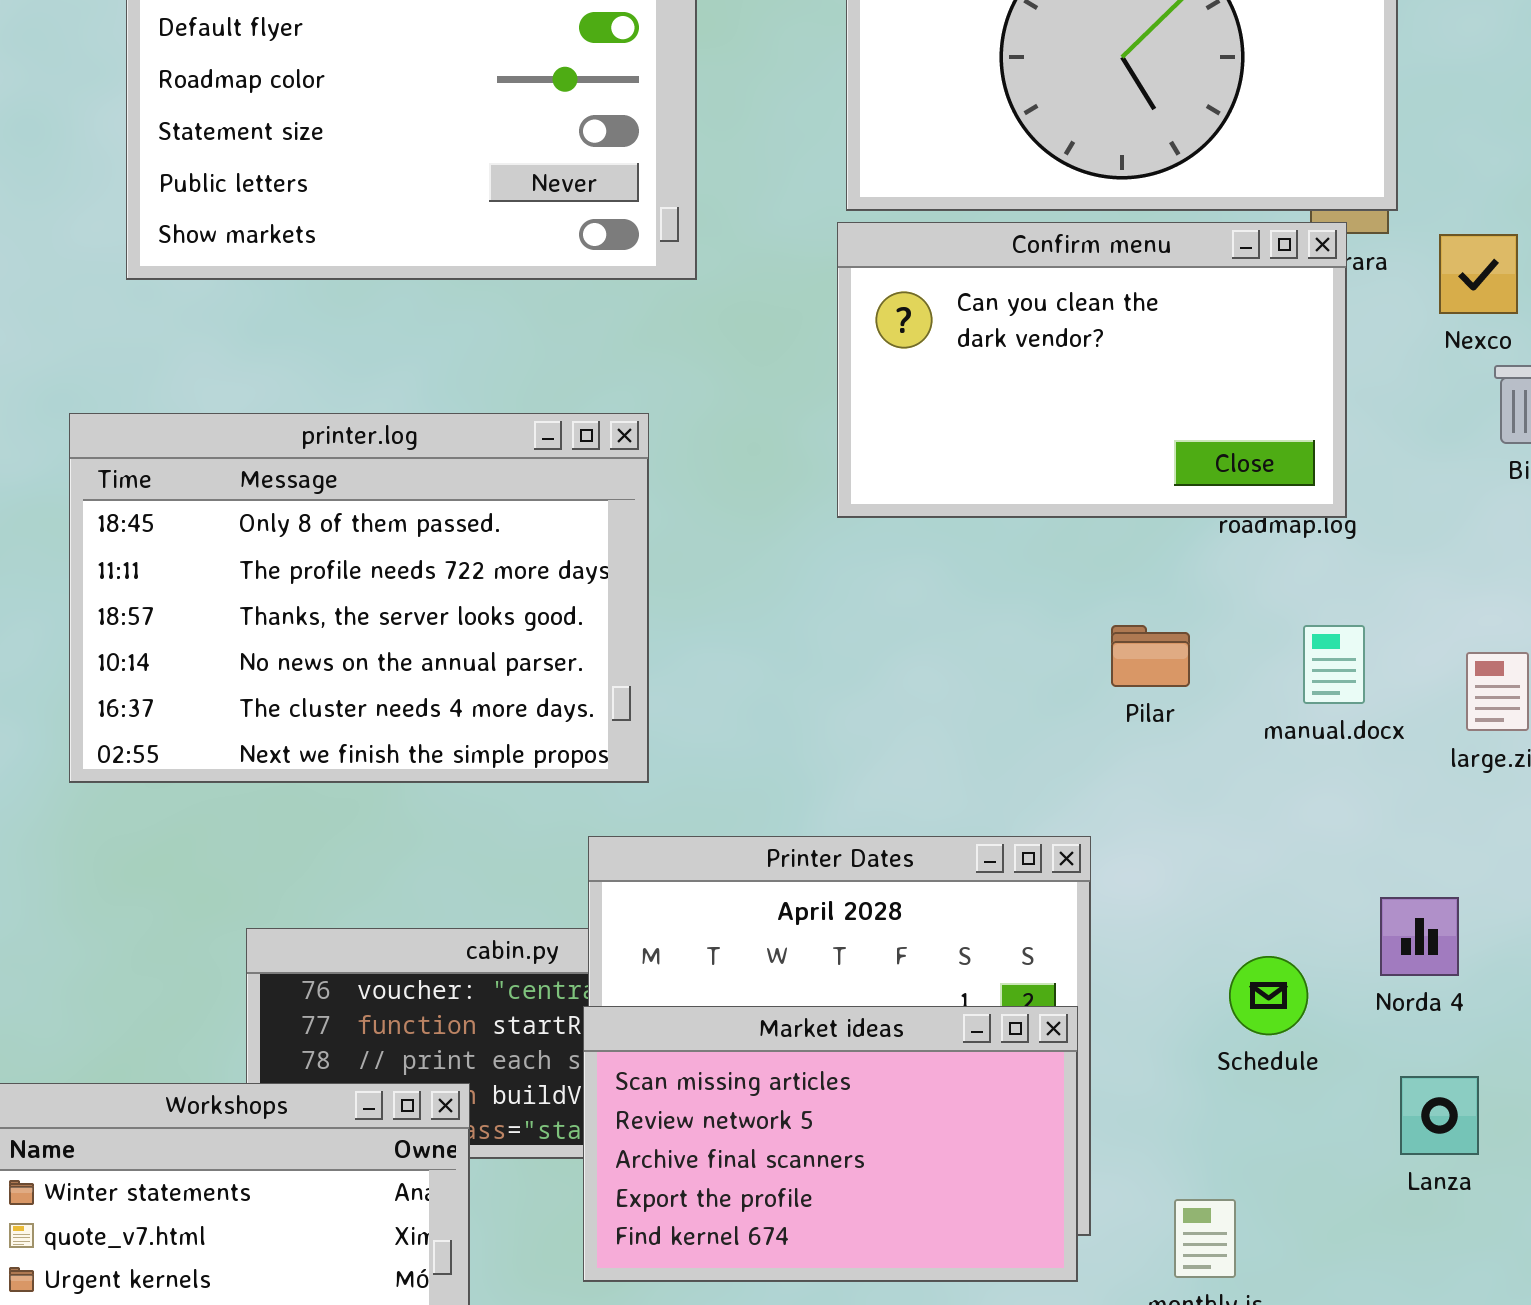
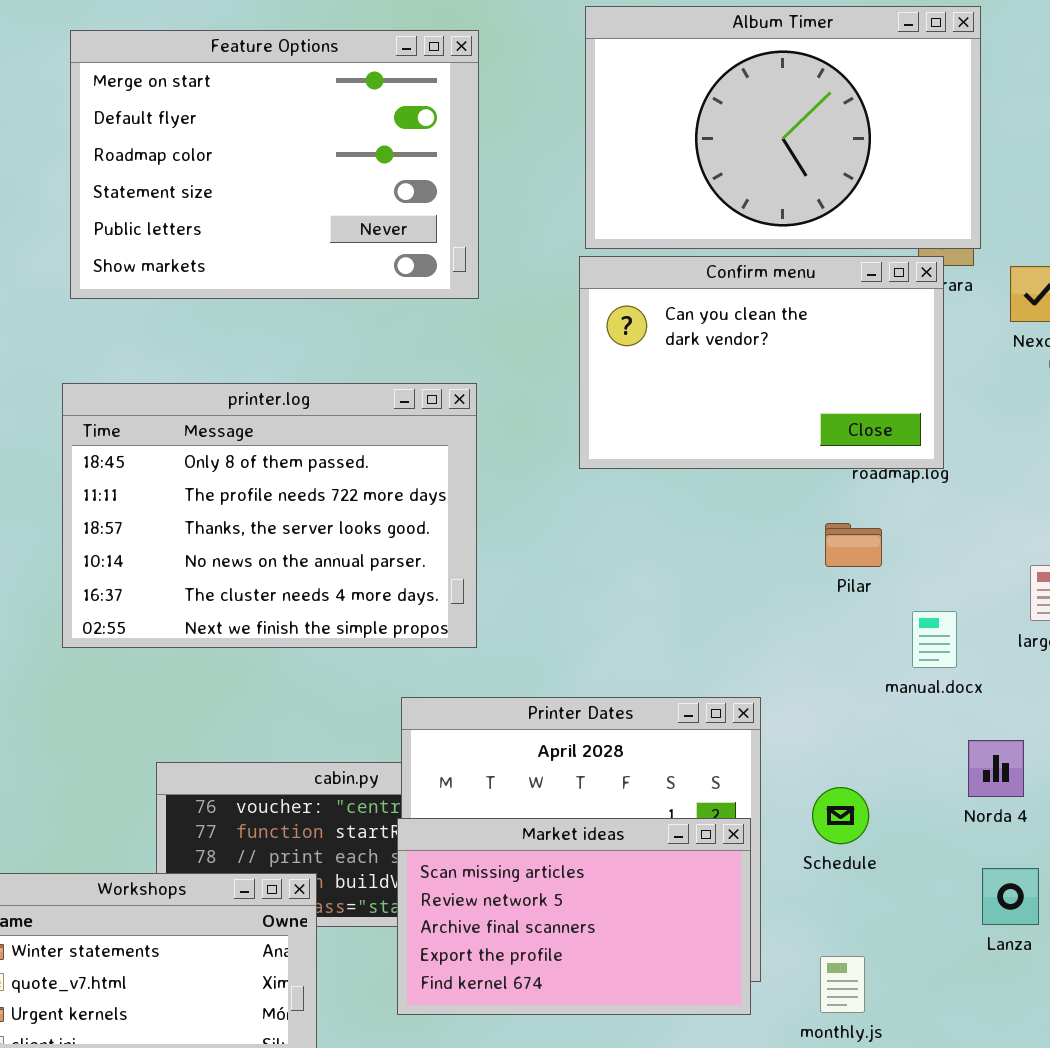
printer.log: [69,413,649,783] -> [62,383,477,648], moved
Pilar: [1111,625,1190,687] -> [825,523,882,567], moved
manual.docx: [1303,625,1365,704] -> [912,611,957,668], moved
Schedule: [1229,956,1308,1035] -> [812,787,869,844], moved

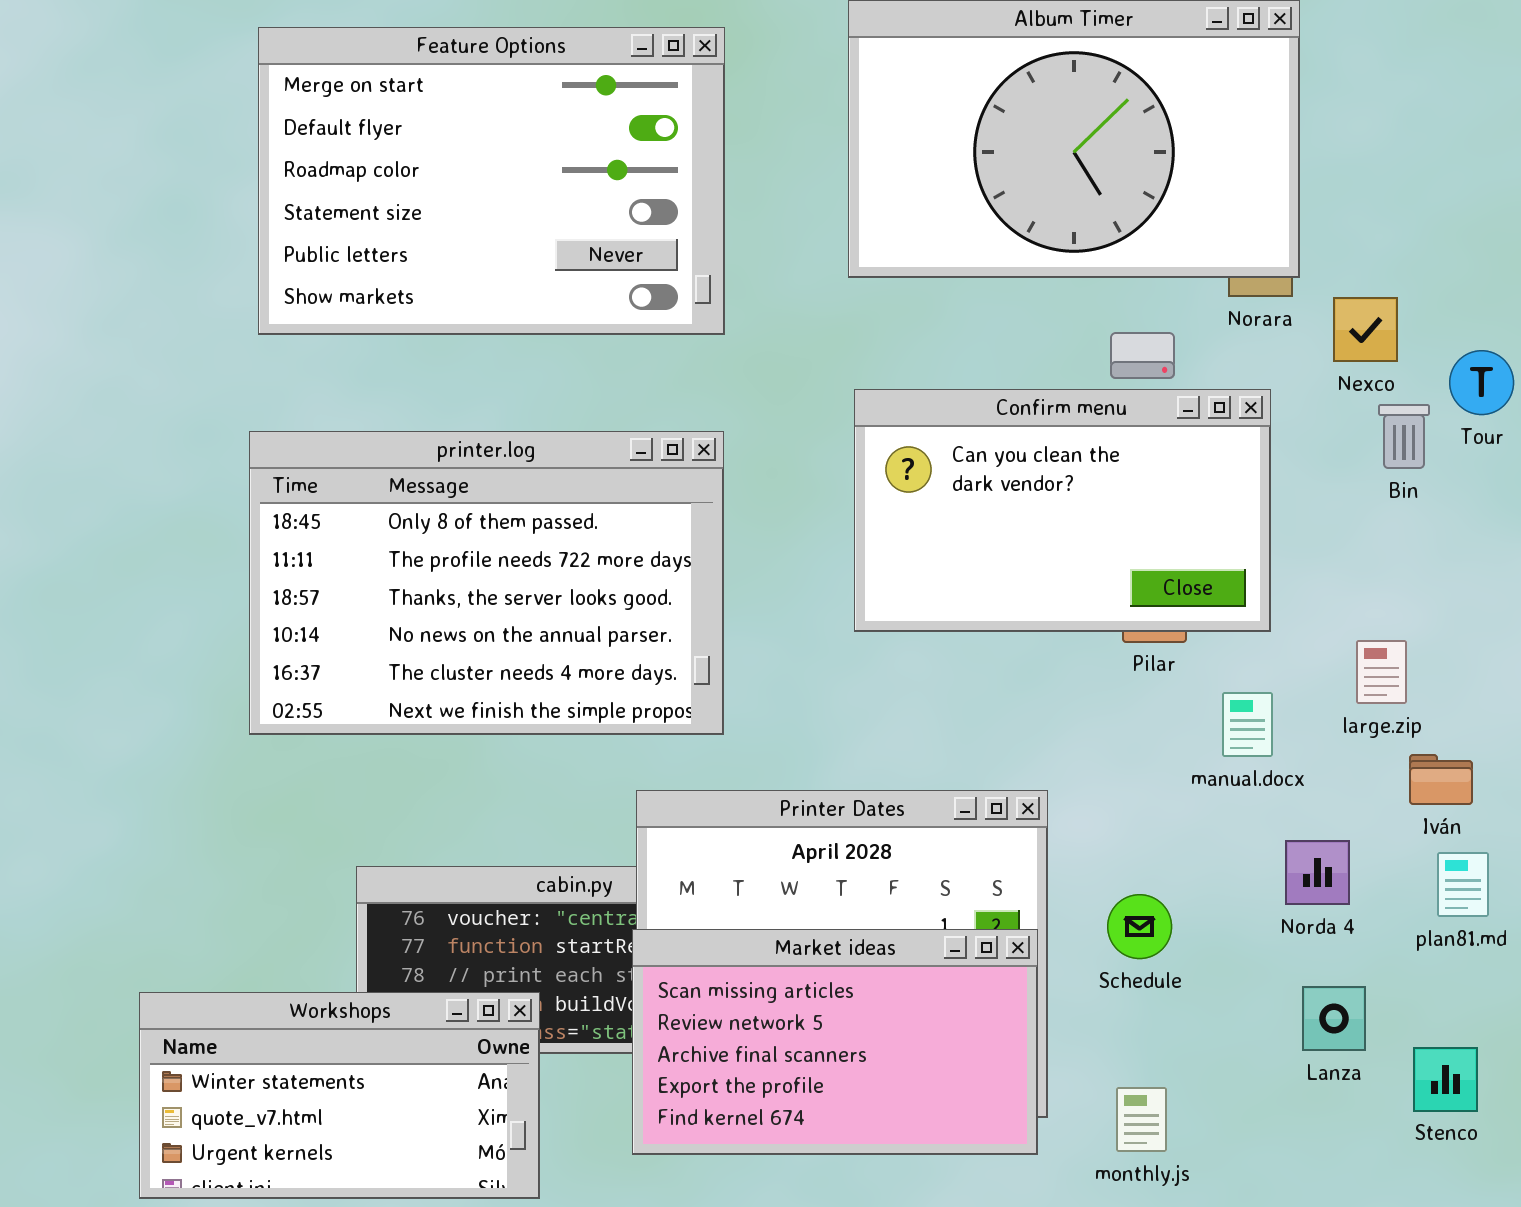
Confirm menu: [579,256,944,469] -> [854,389,1271,632], moved

